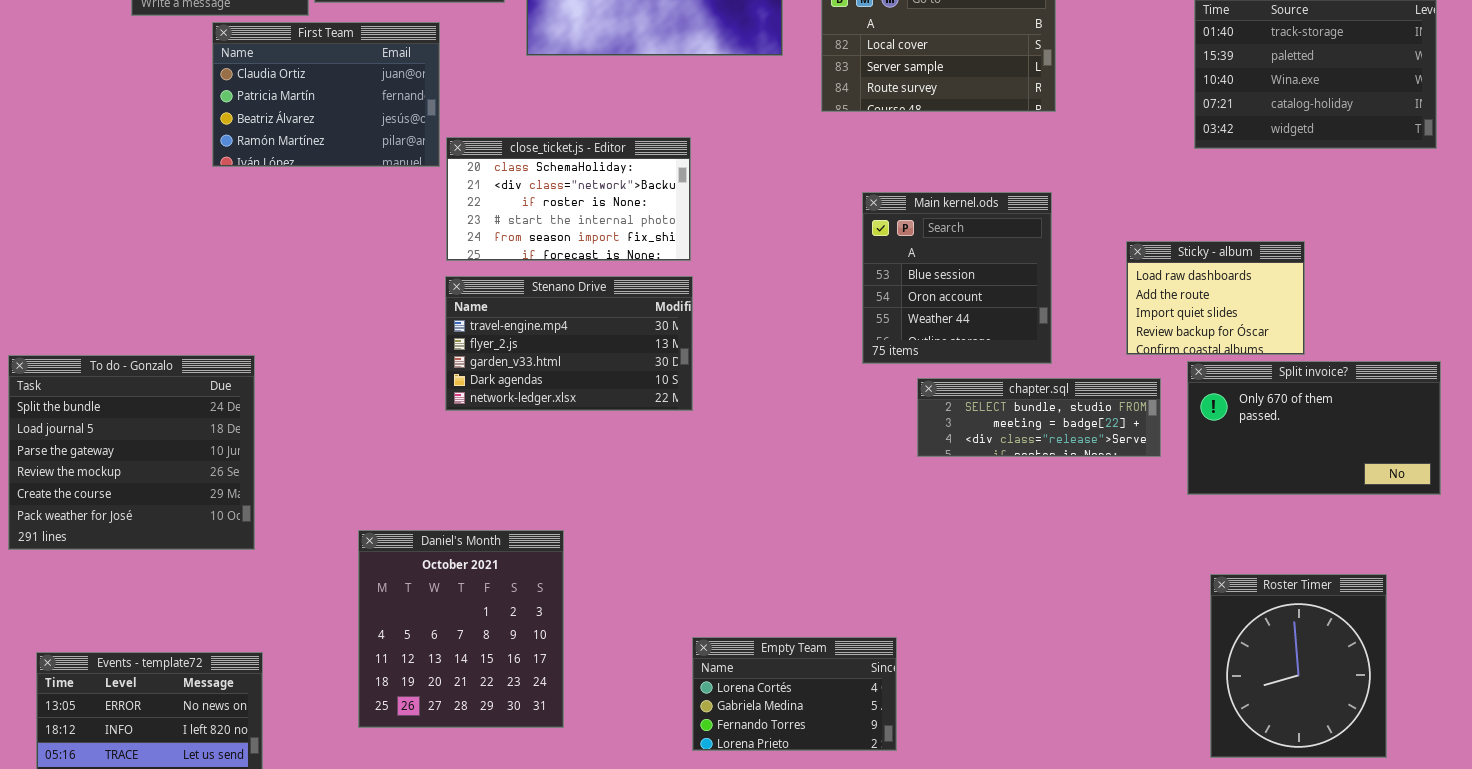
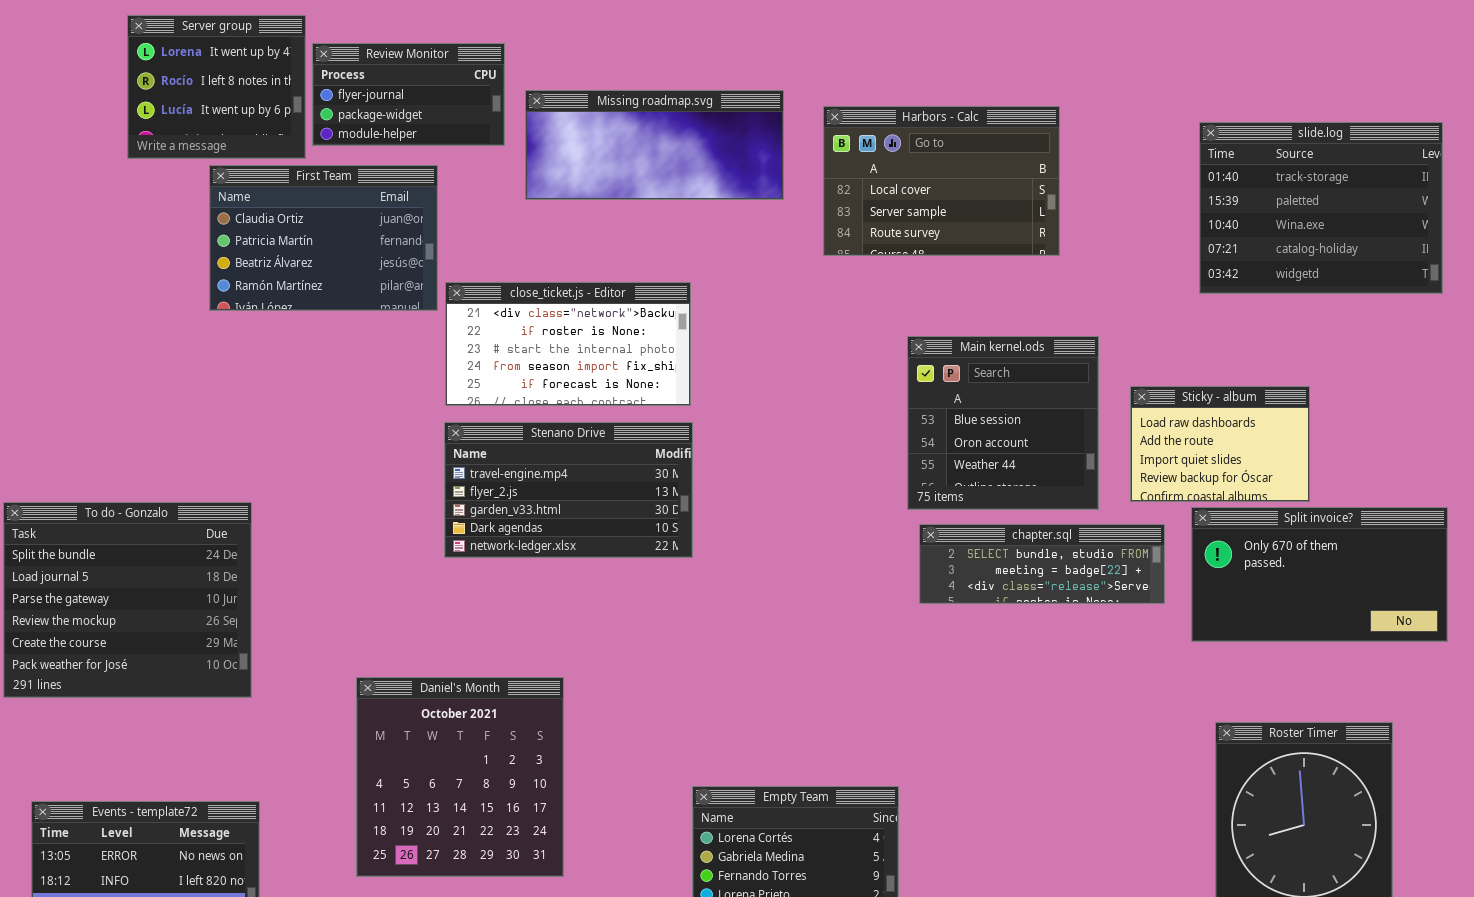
close_ticket.js - Editor: [446,137,691,261] -> [445,282,691,406], scrolled down 1 row
Main kernel.ods: [862,192,1052,364] -> [907,336,1099,510], moved

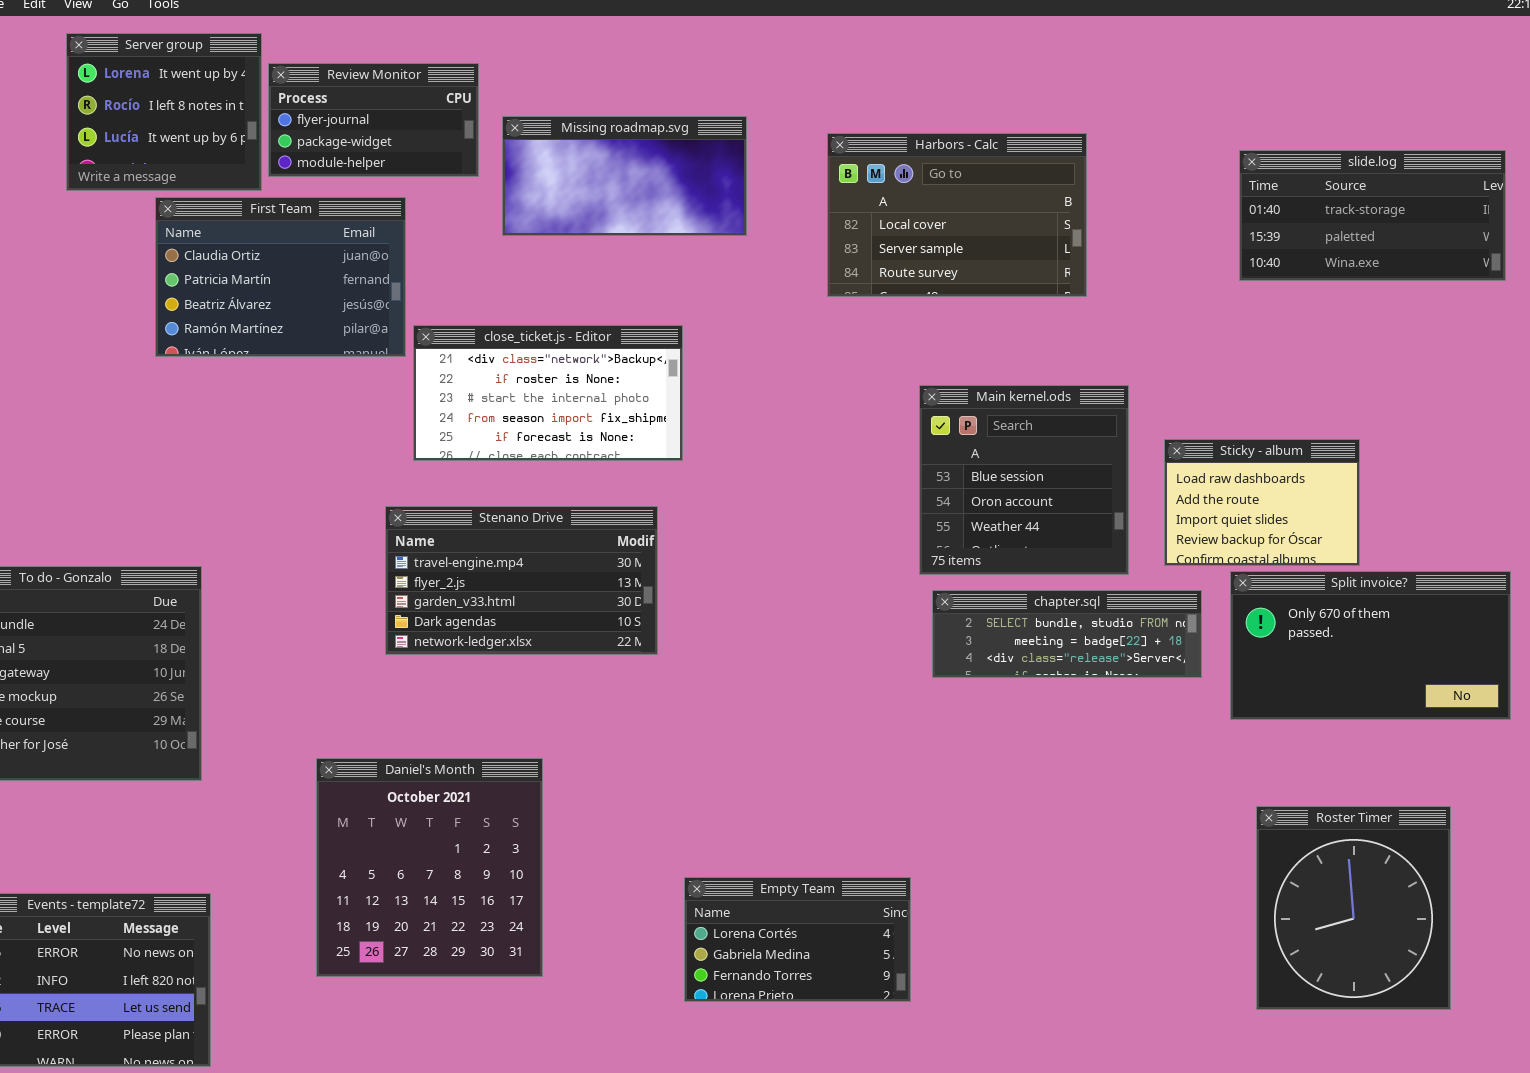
Missing roadmap.svg: [525,90,784,200] -> [502,116,747,236], resized
slide.log: [1199,122,1443,294] -> [1239,150,1506,281], resized
Stenano Drive: [444,422,693,558] -> [385,506,658,655], moved

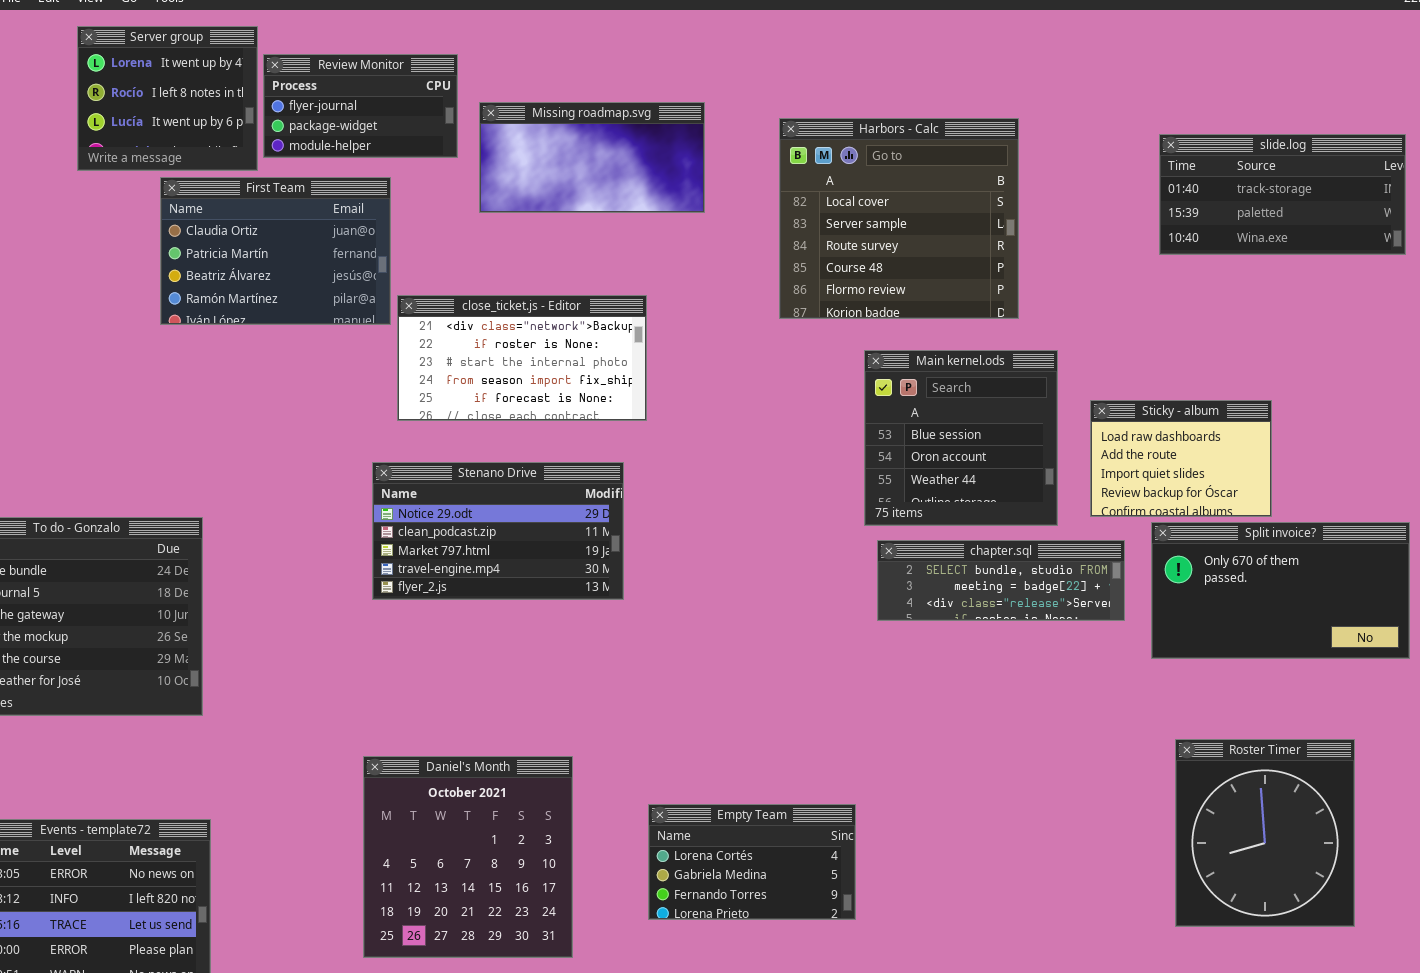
Harbors - Calc: [827,133,1087,297] -> [779,118,1019,319], resized
Stenano Drive: [385,506,658,655] -> [372,462,624,600], scrolled up 3 rows
Daniel's Month: [316,758,543,977] -> [363,756,573,958], moved

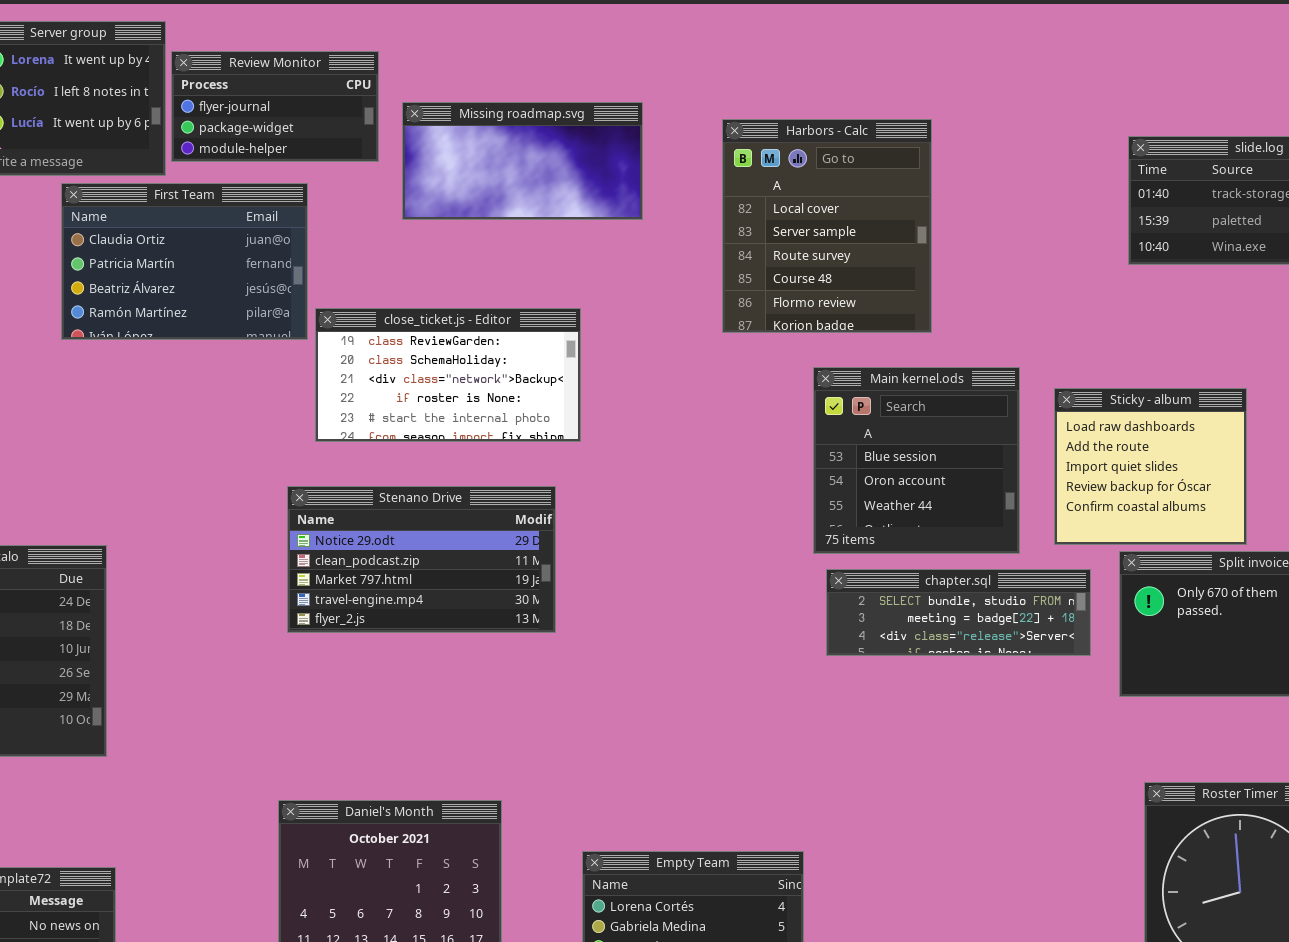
Harbors - Calc: [779,118,1019,319] -> [722,119,932,333], resized
close_ticket.js - Editor: [397,295,647,421] -> [315,308,581,442], scrolled up 2 rows
Sticky - album: [1090,400,1272,517] -> [1054,388,1247,545], resized

